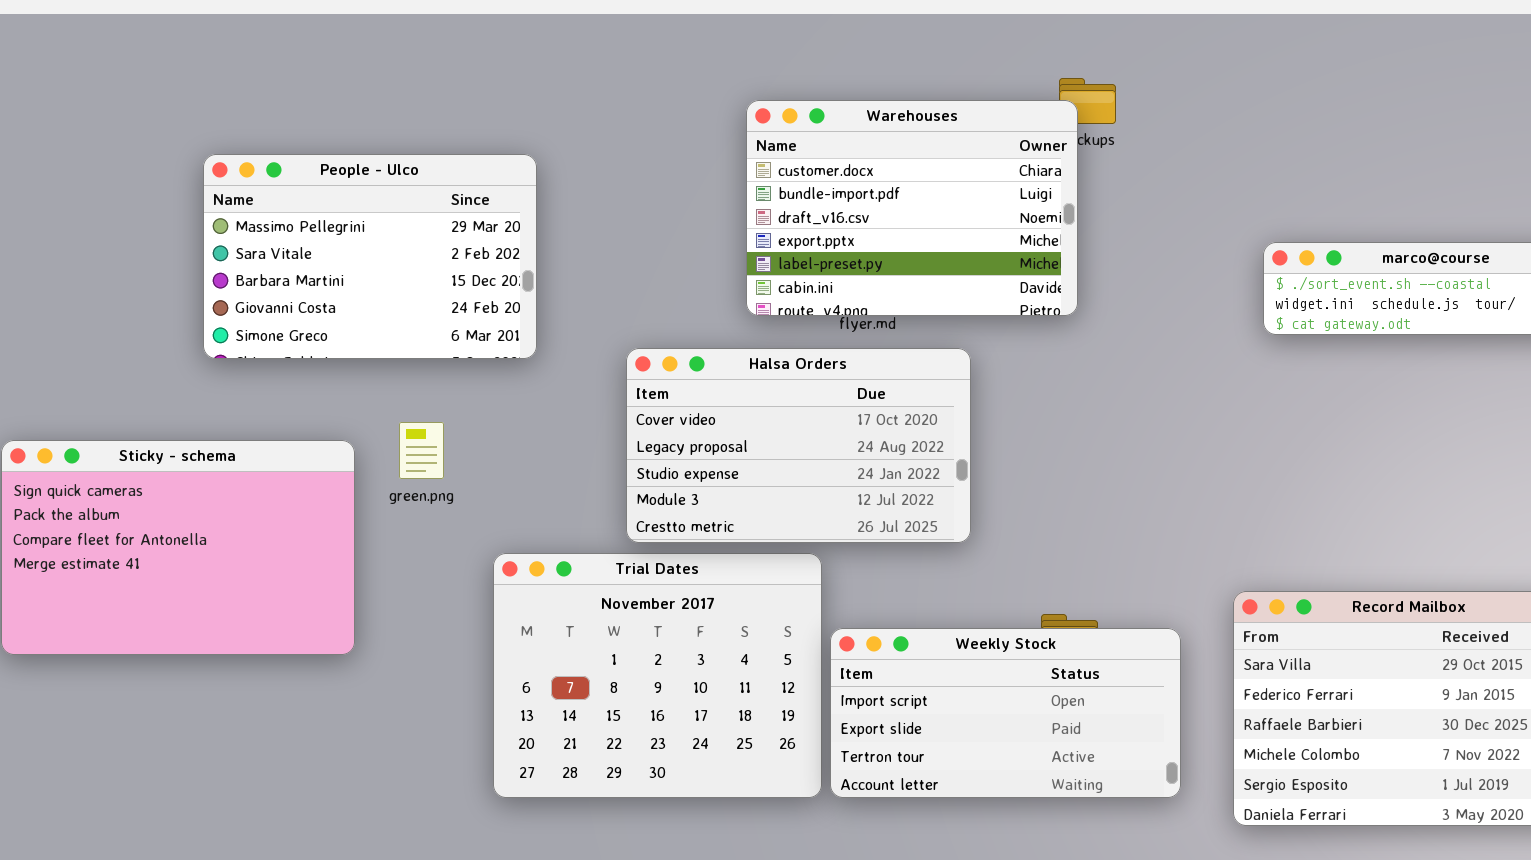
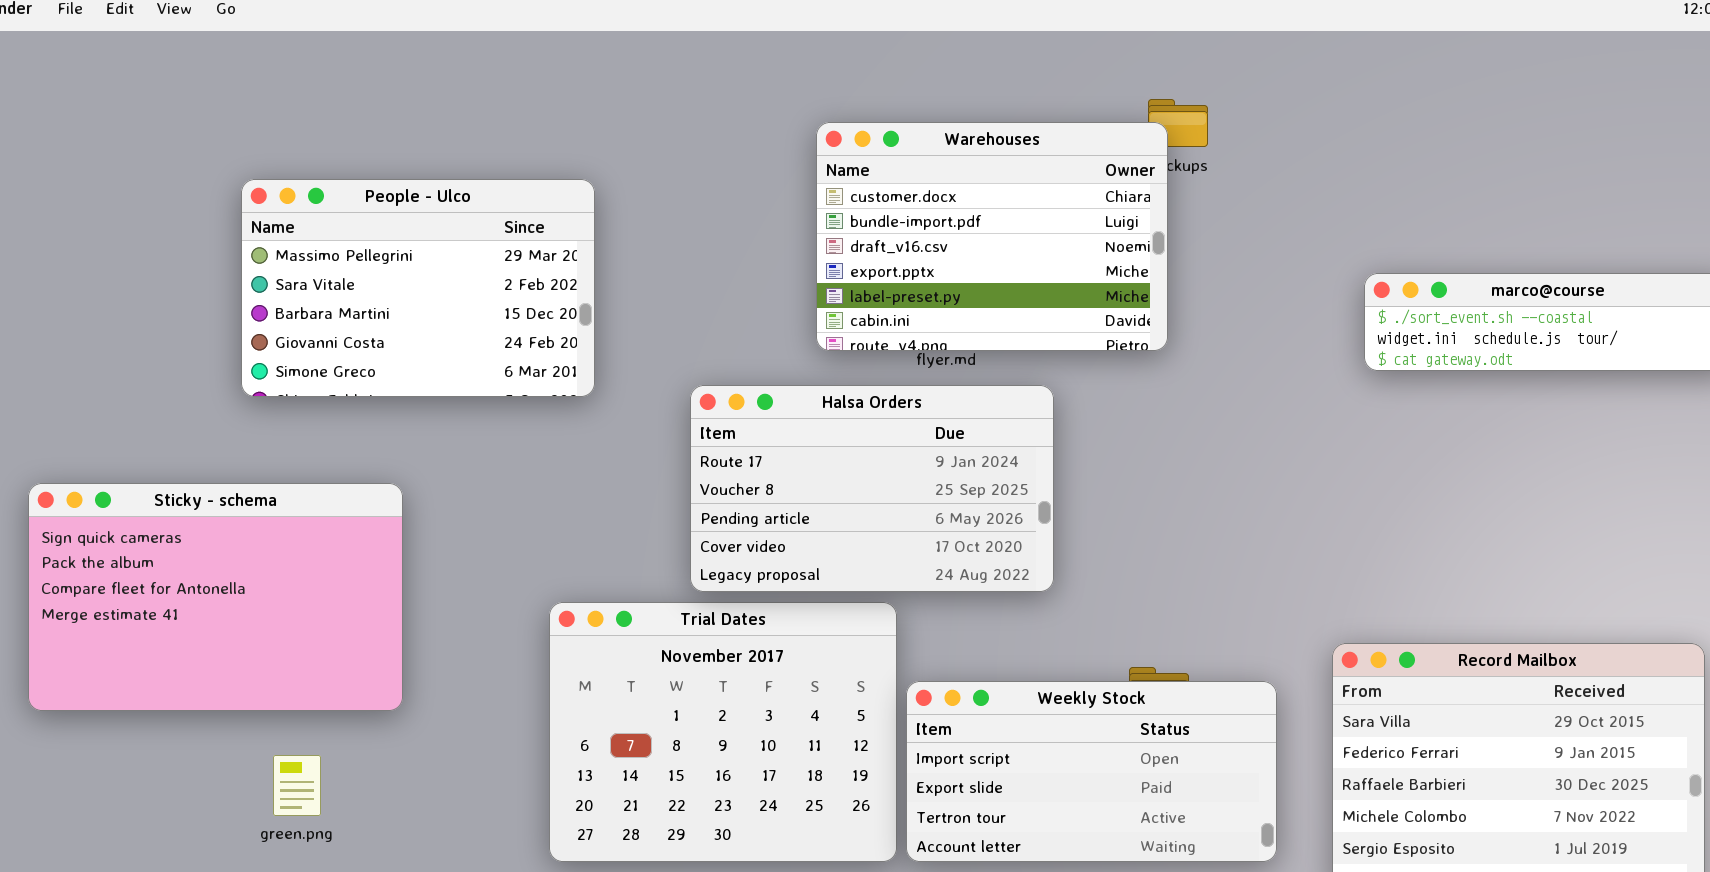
Halsa Orders: [626,348,971,543] -> [690,385,1054,592], scrolled up 3 rows
green.png: [399,422,444,479] -> [273,755,321,816], moved

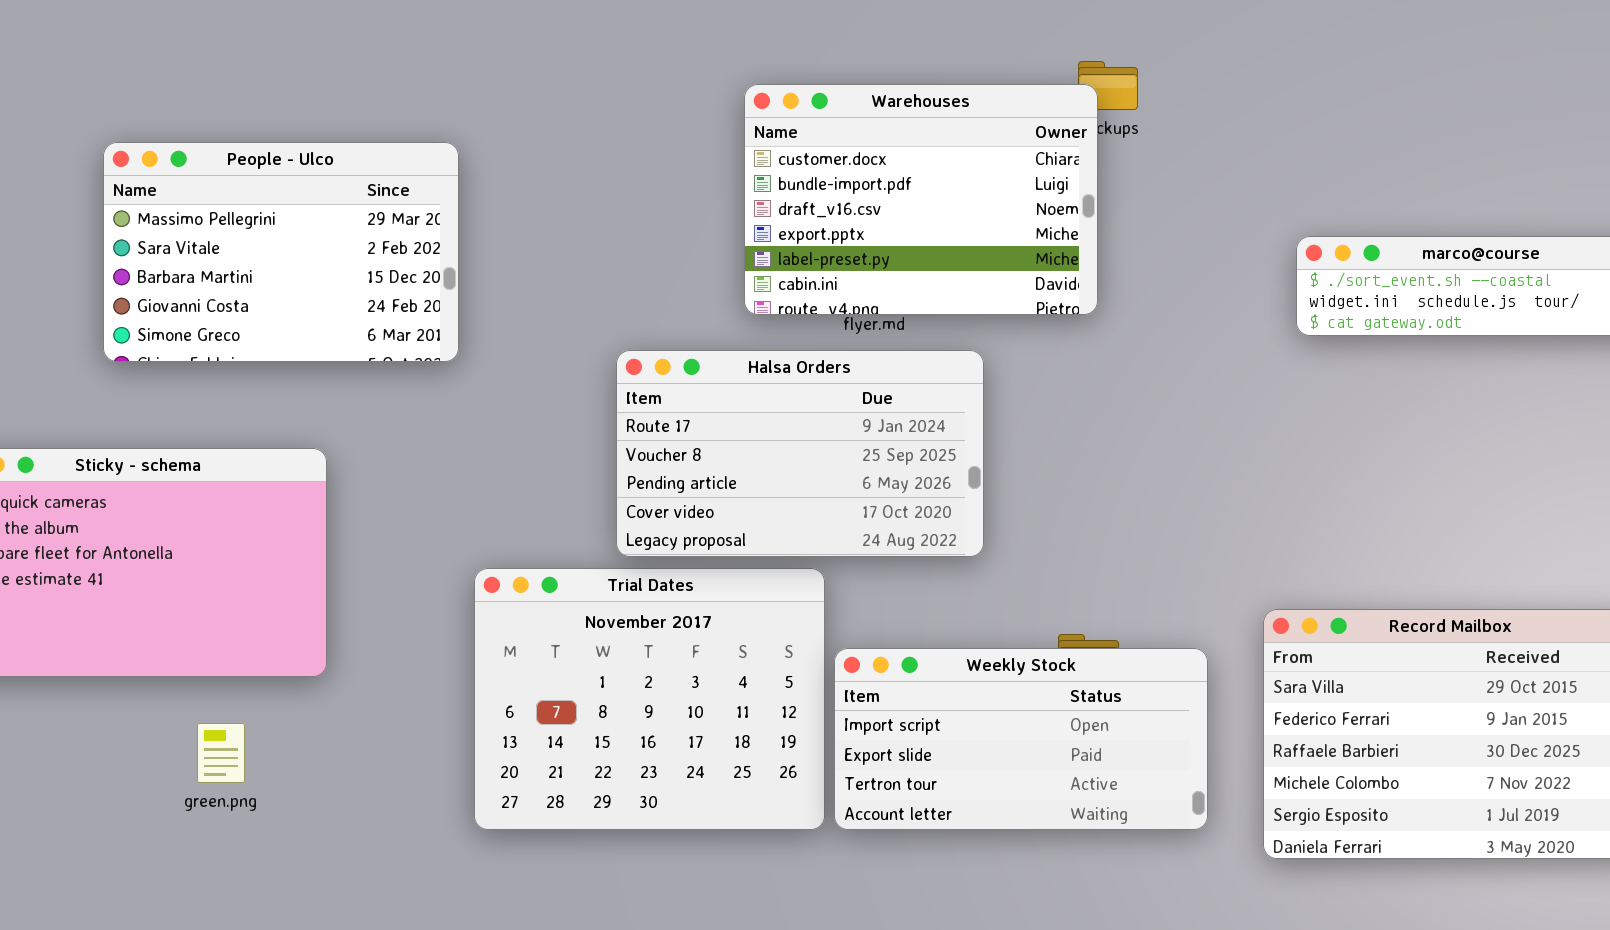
People - Ulco: [241,179,595,397] -> [103,142,459,362], moved

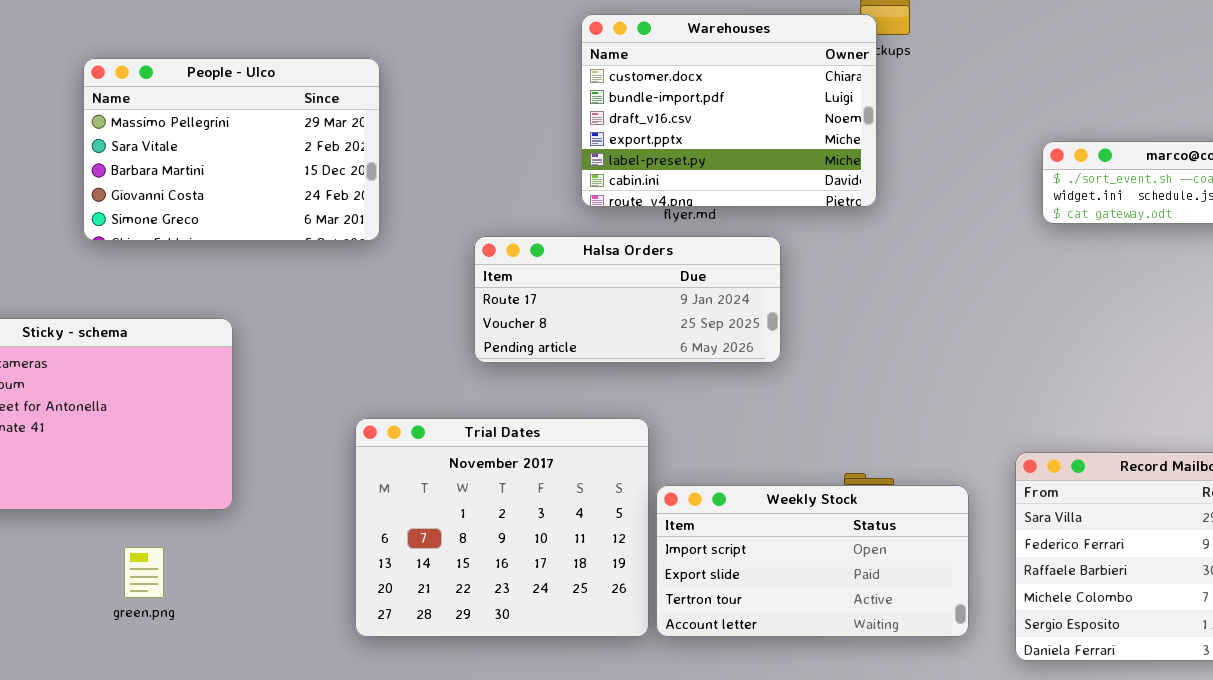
People - Ulco: [103,142,459,362] -> [83,58,380,241], moved
Halsa Orders: [616,350,984,557] -> [474,236,781,363], resized

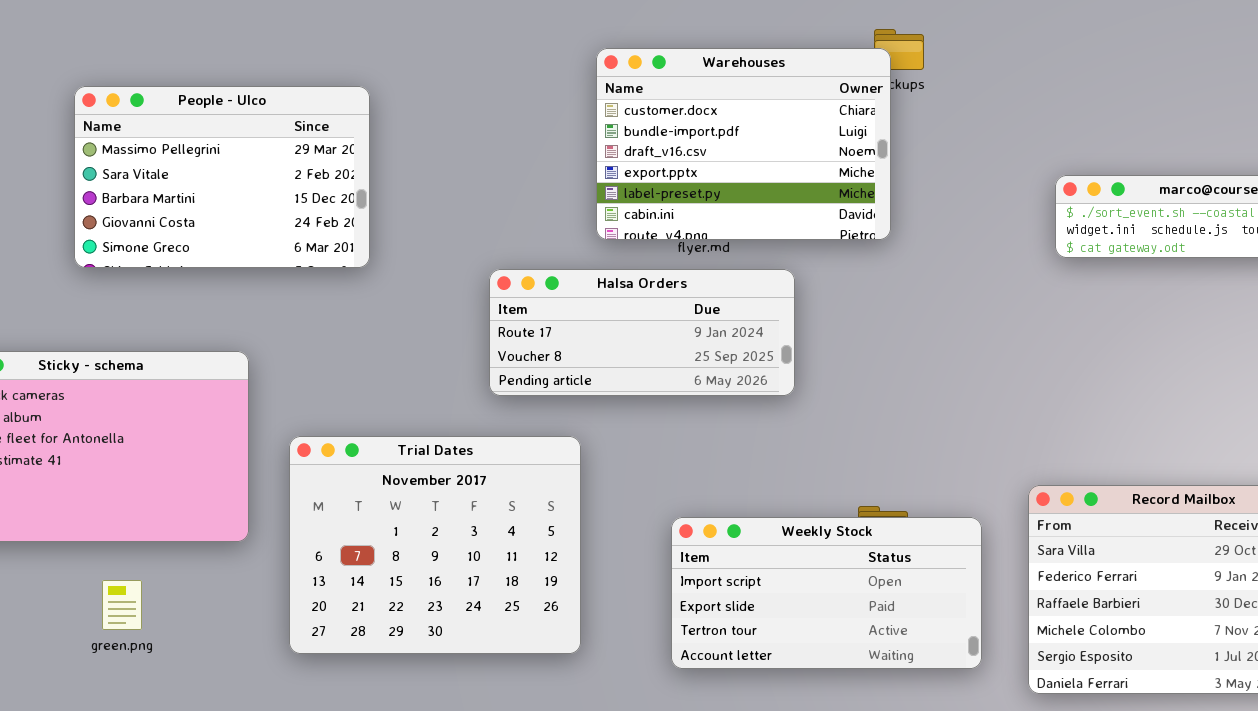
People - Ulco: [83,58,380,241] -> [74,86,370,268], moved
Trial Dates: [355,418,649,637] -> [289,436,581,654], moved
green.png: [124,547,164,598] -> [102,580,142,630], moved

